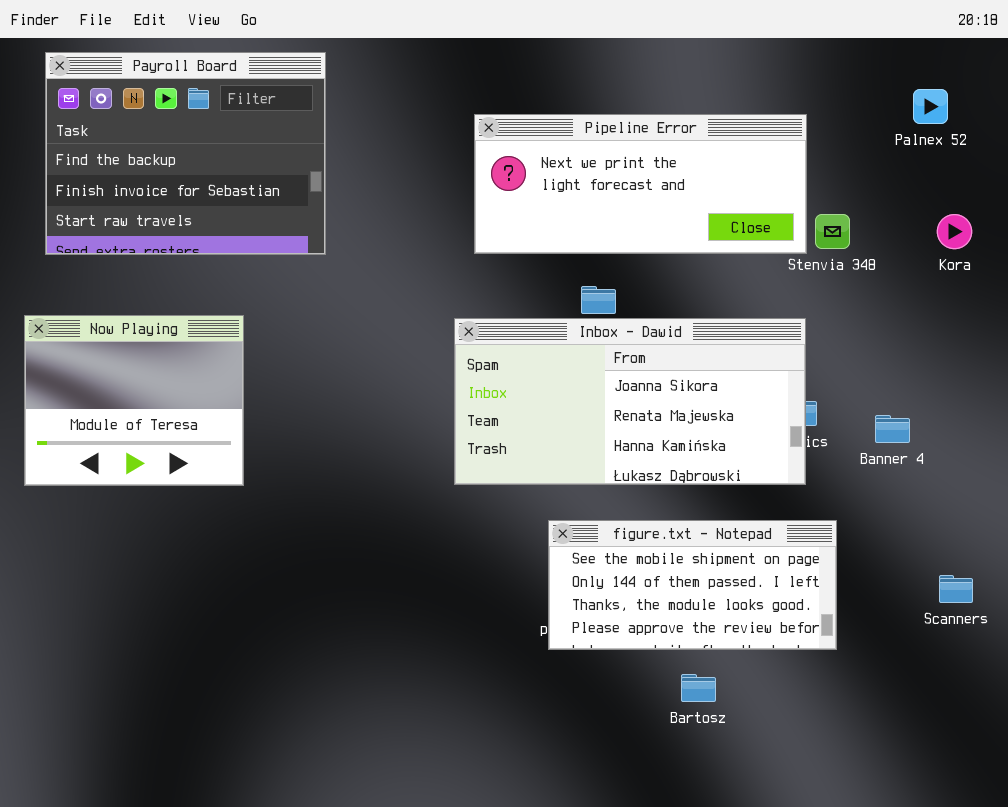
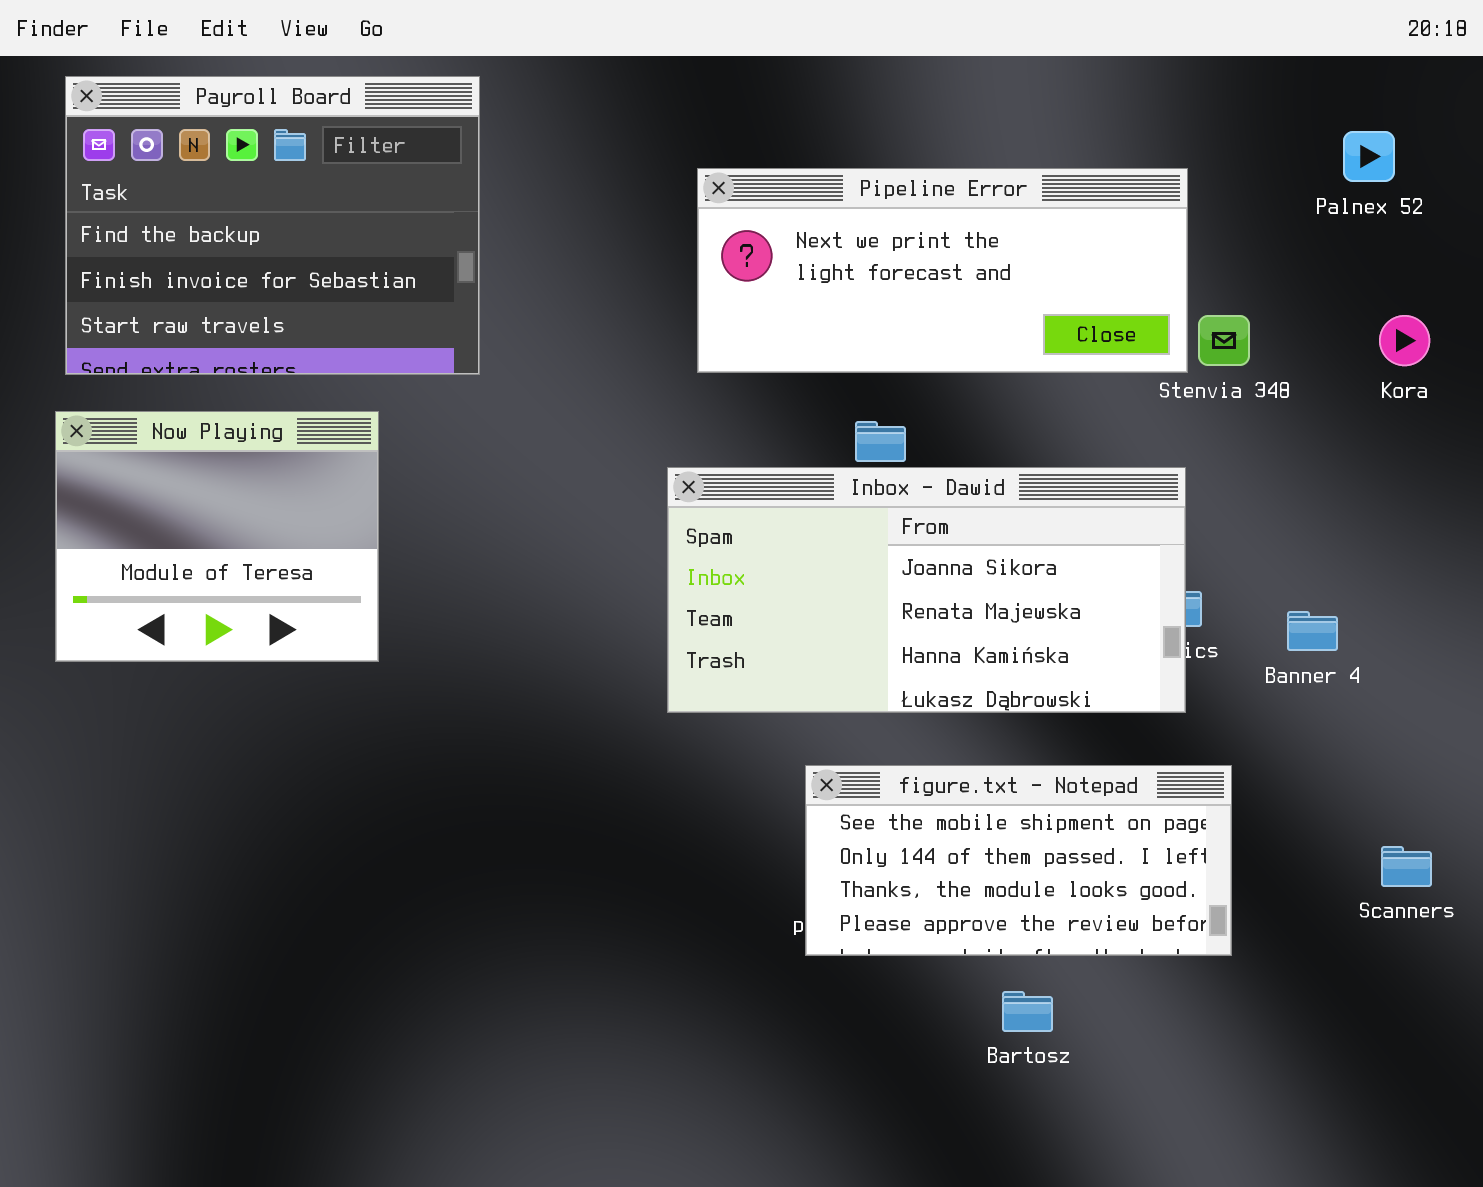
Now Playing: [24,315,244,486] -> [55,411,379,662], moved

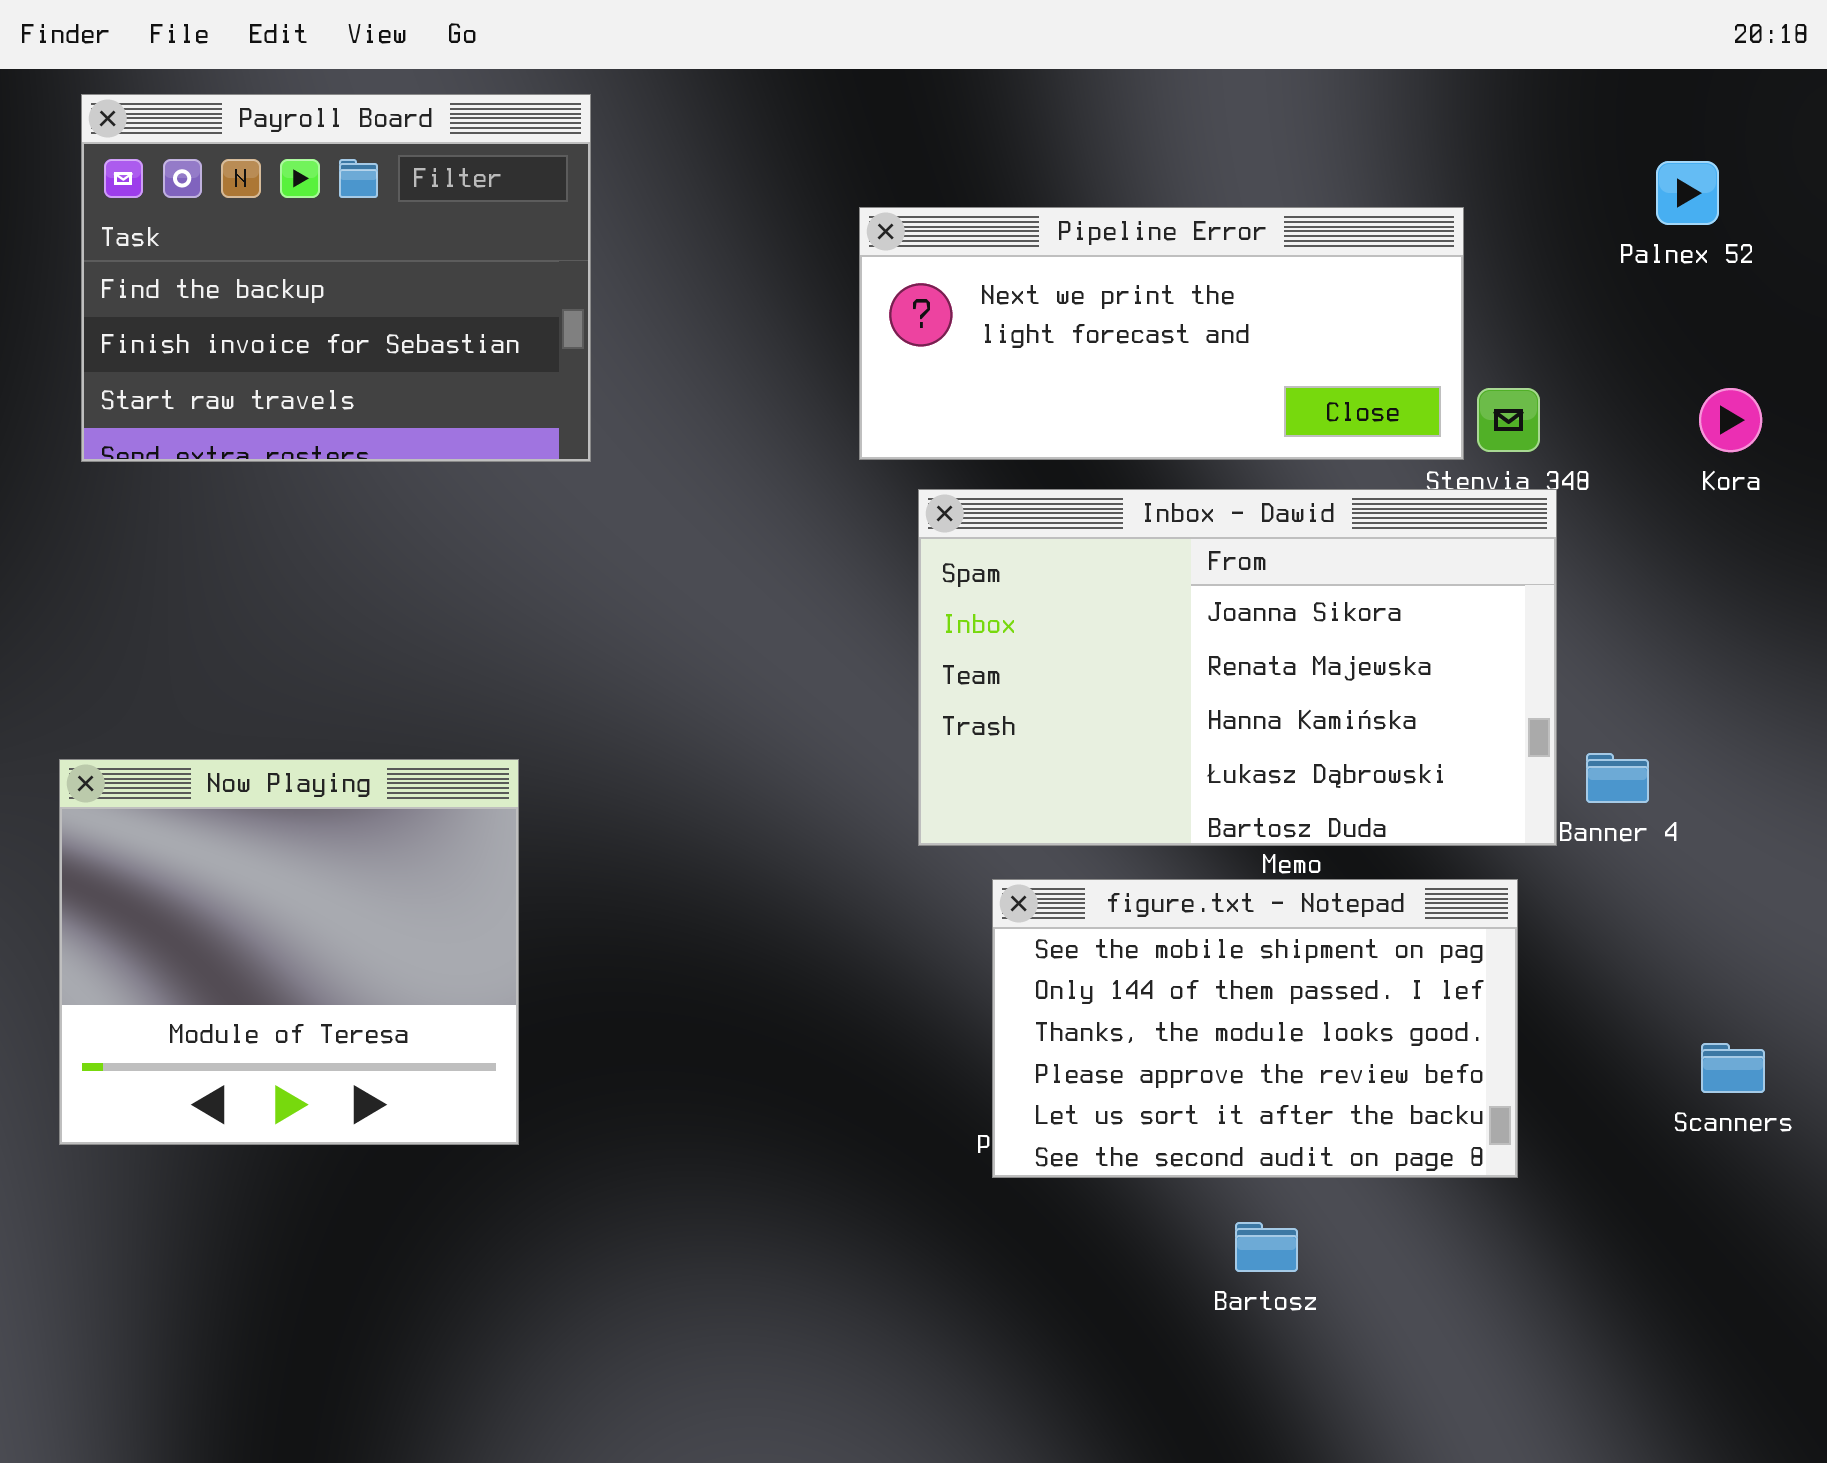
Now Playing: [55,411,379,662] -> [59,759,519,1145], moved, resized
Inbox - Dawid: [667,467,1186,713] -> [918,489,1557,846], moved, resized
figure.txt - Notepad: [805,765,1232,956] -> [992,879,1518,1178], resized

